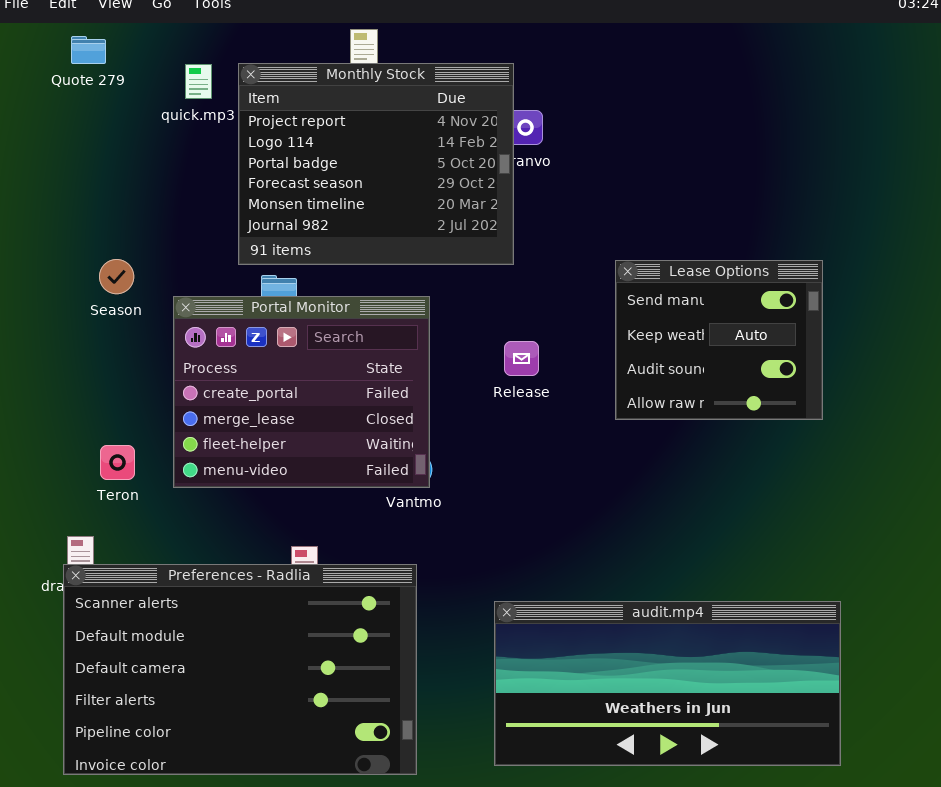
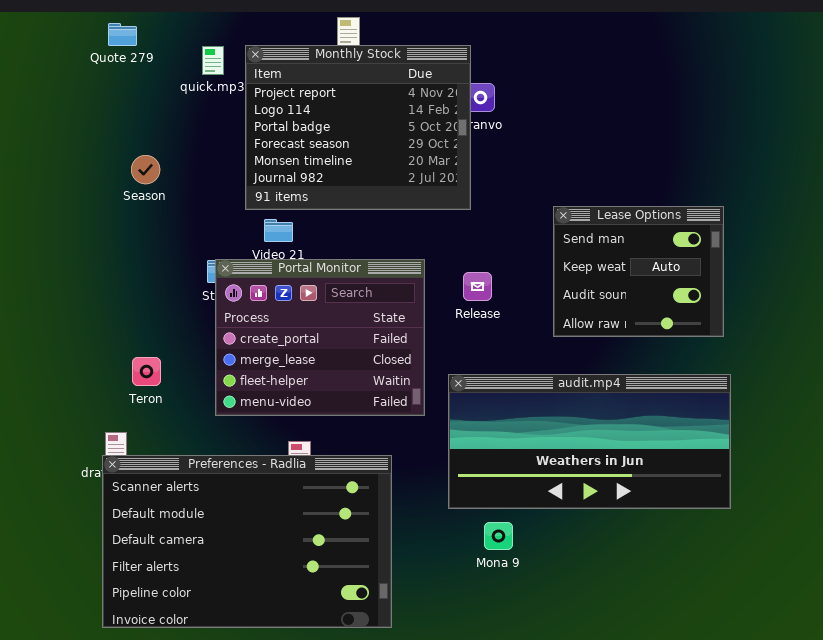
Season: [99,259,134,294] -> [131,155,160,184], moved
Portal Monitor: [173,296,430,488] -> [215,259,425,416], moved
audit.mp4: [494,601,841,766] -> [448,374,731,509], moved

